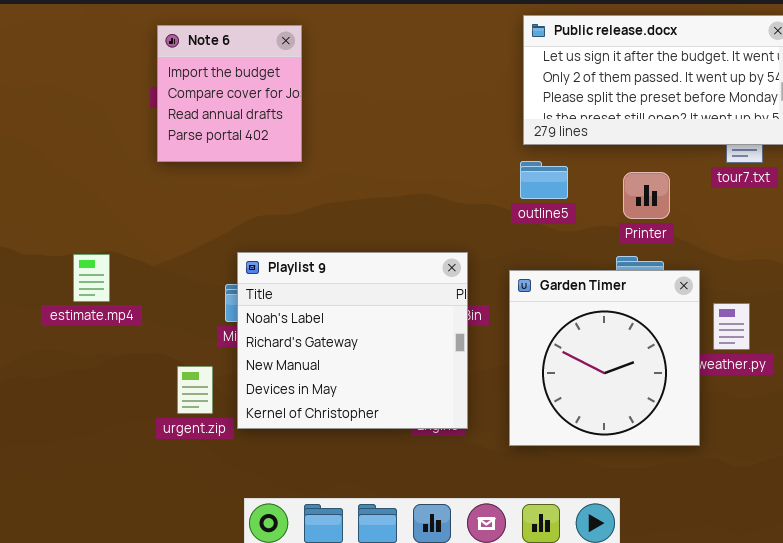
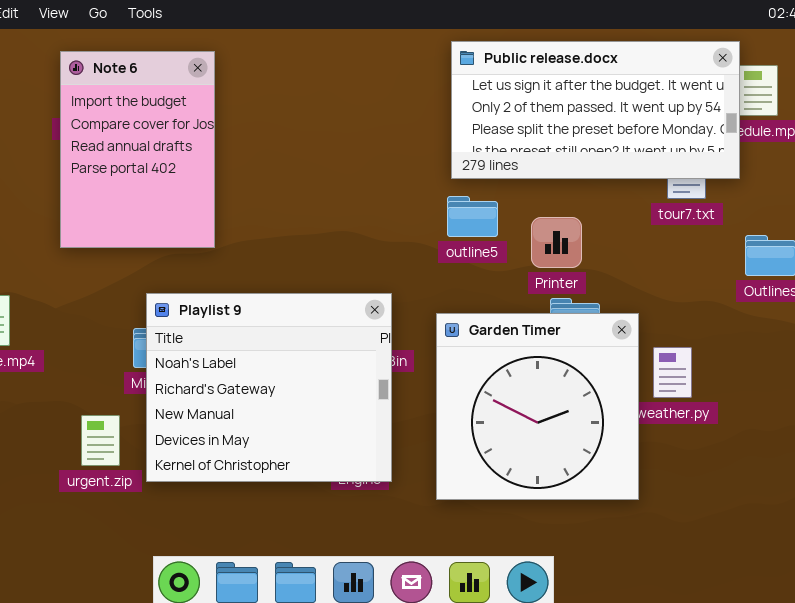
Note 6: [157,25,302,162] -> [60,51,215,248], resized
Printer: [623,172,670,219] -> [531,217,582,268], moved

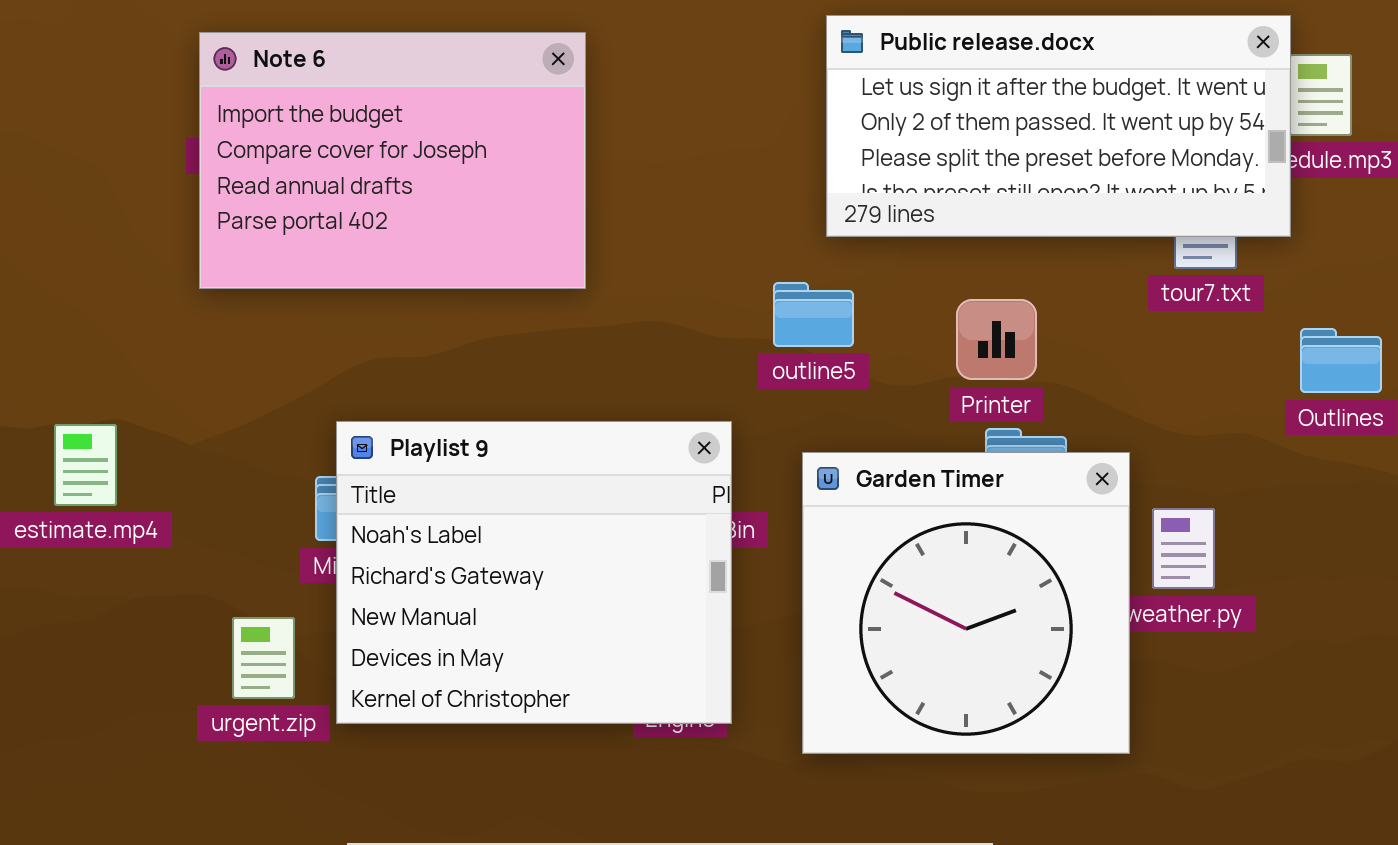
Note 6: [60,51,215,248] -> [199,32,586,289], resized
outline5: [447,196,498,237] -> [773,282,854,347], moved

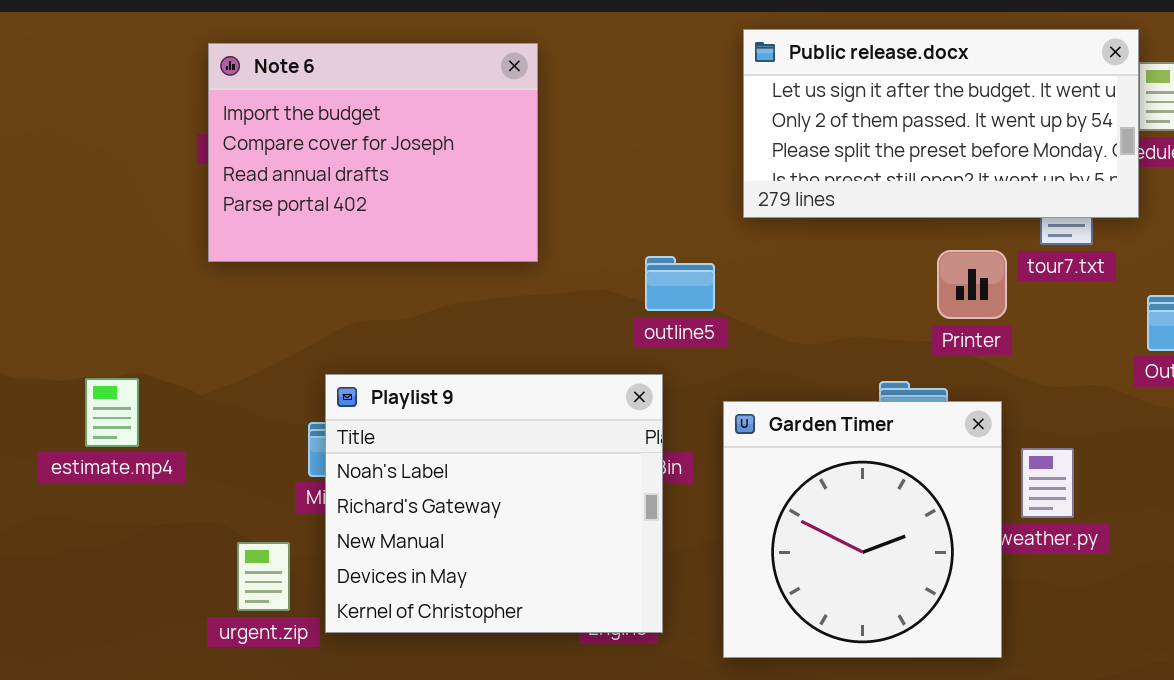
outline5: [773,282,854,347] -> [645,256,715,311], moved
Printer: [956,299,1037,380] -> [937,250,1007,319], moved

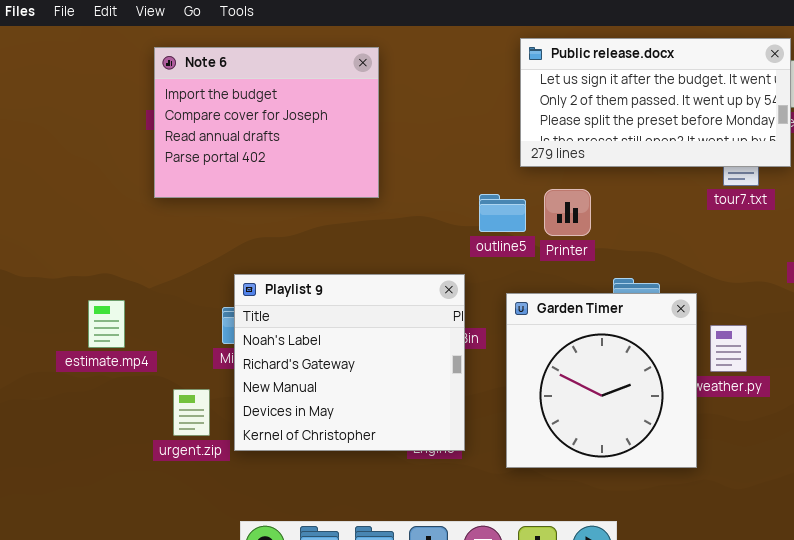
Printer: [937,250,1007,319] -> [544,189,591,236], moved
outline5: [645,256,715,311] -> [479,194,526,232], moved
estimate.mp4: [85,378,139,447] -> [88,300,125,348], moved

